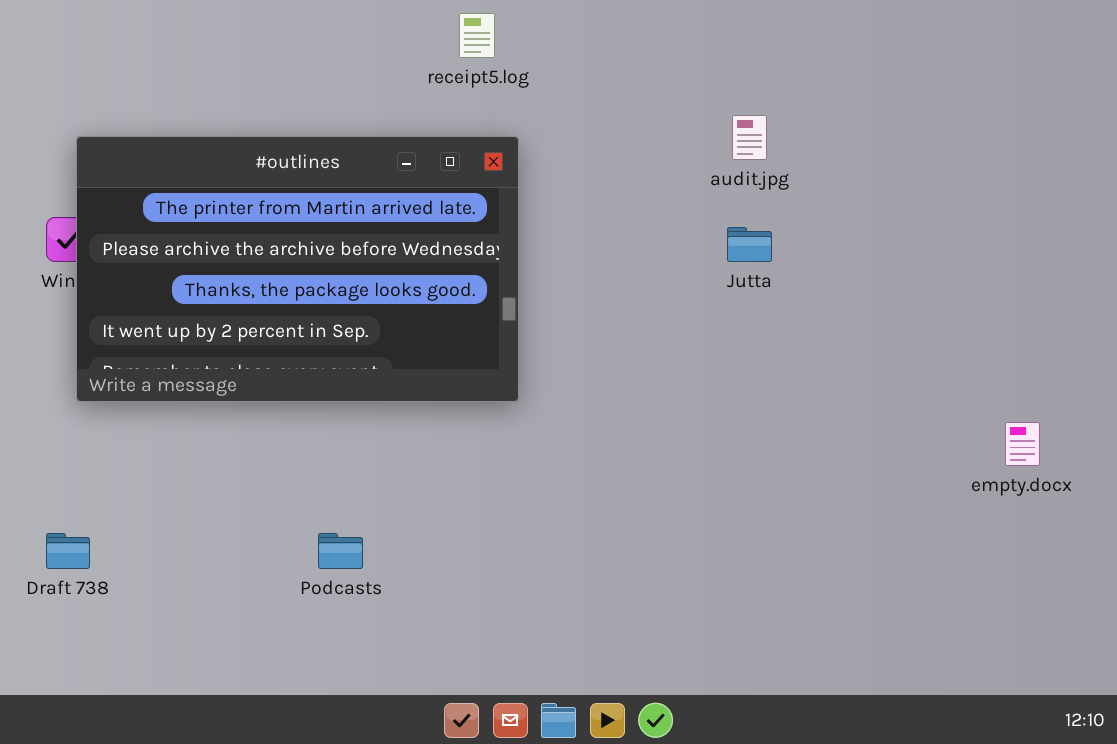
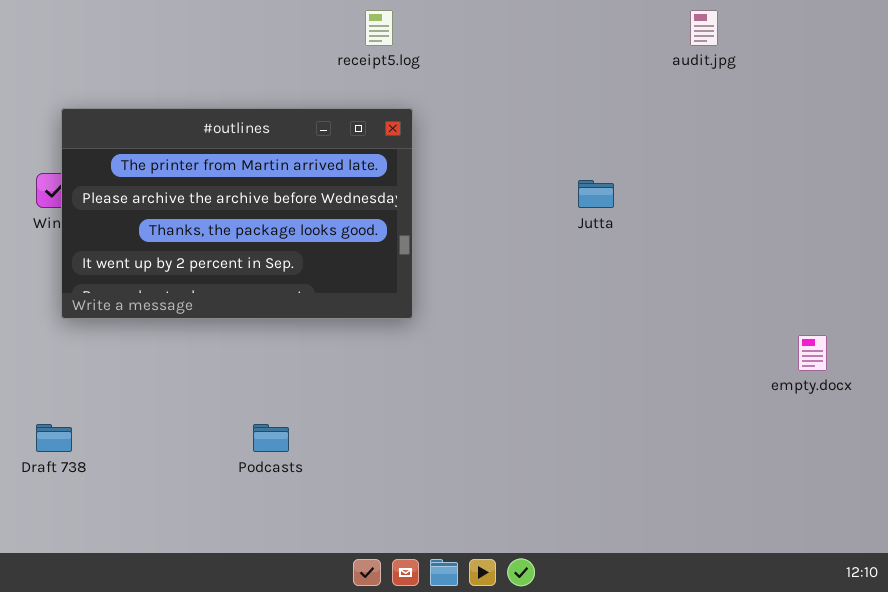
audit.jpg: [732,115,767,160] -> [690,10,718,46], moved

